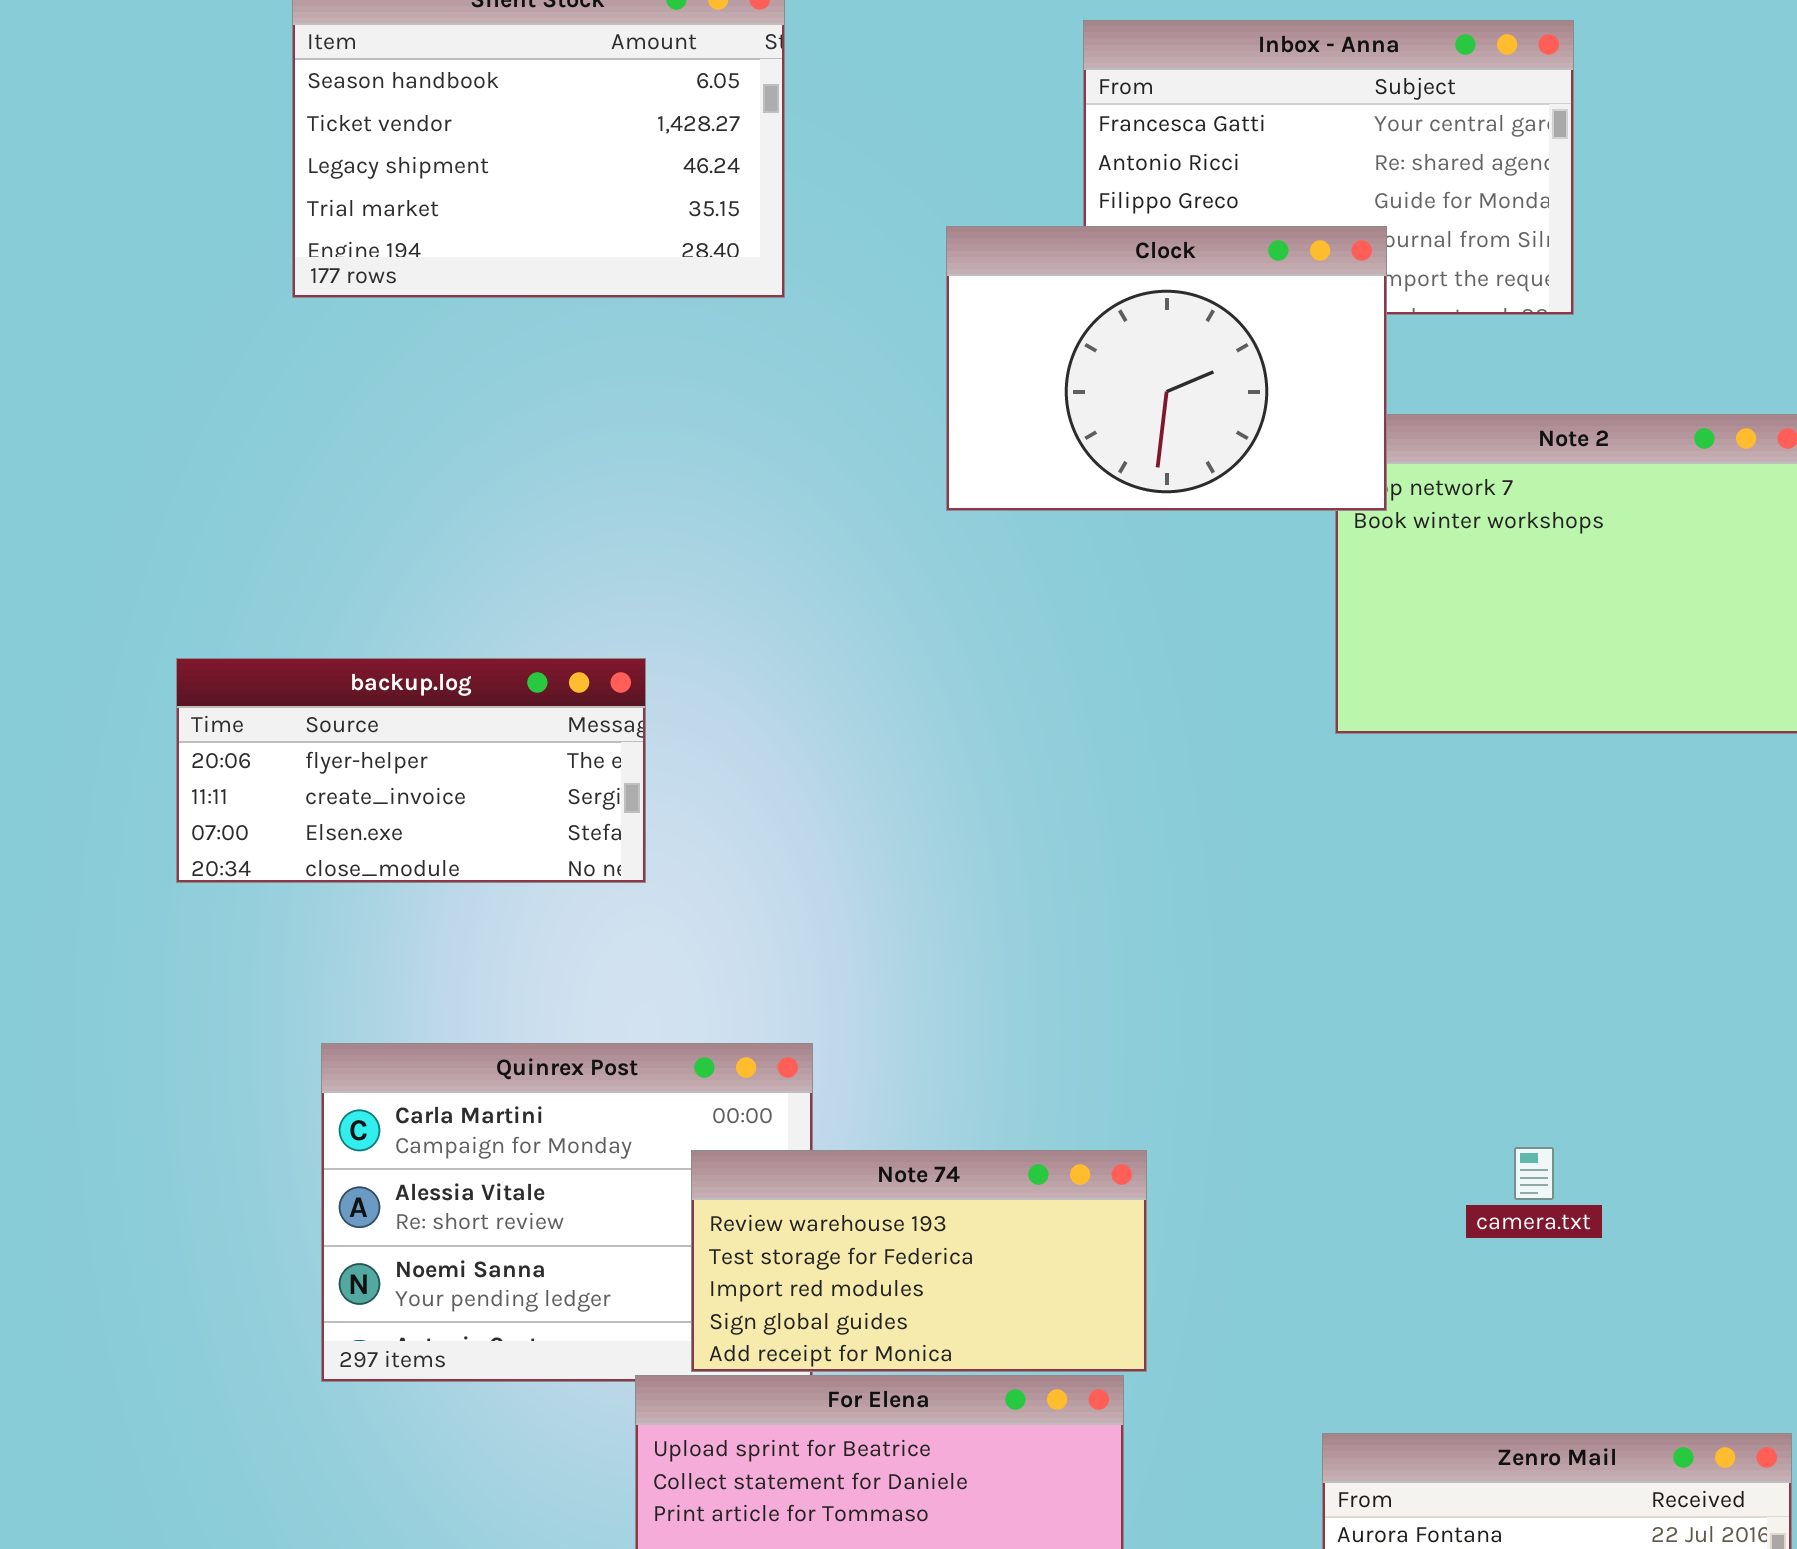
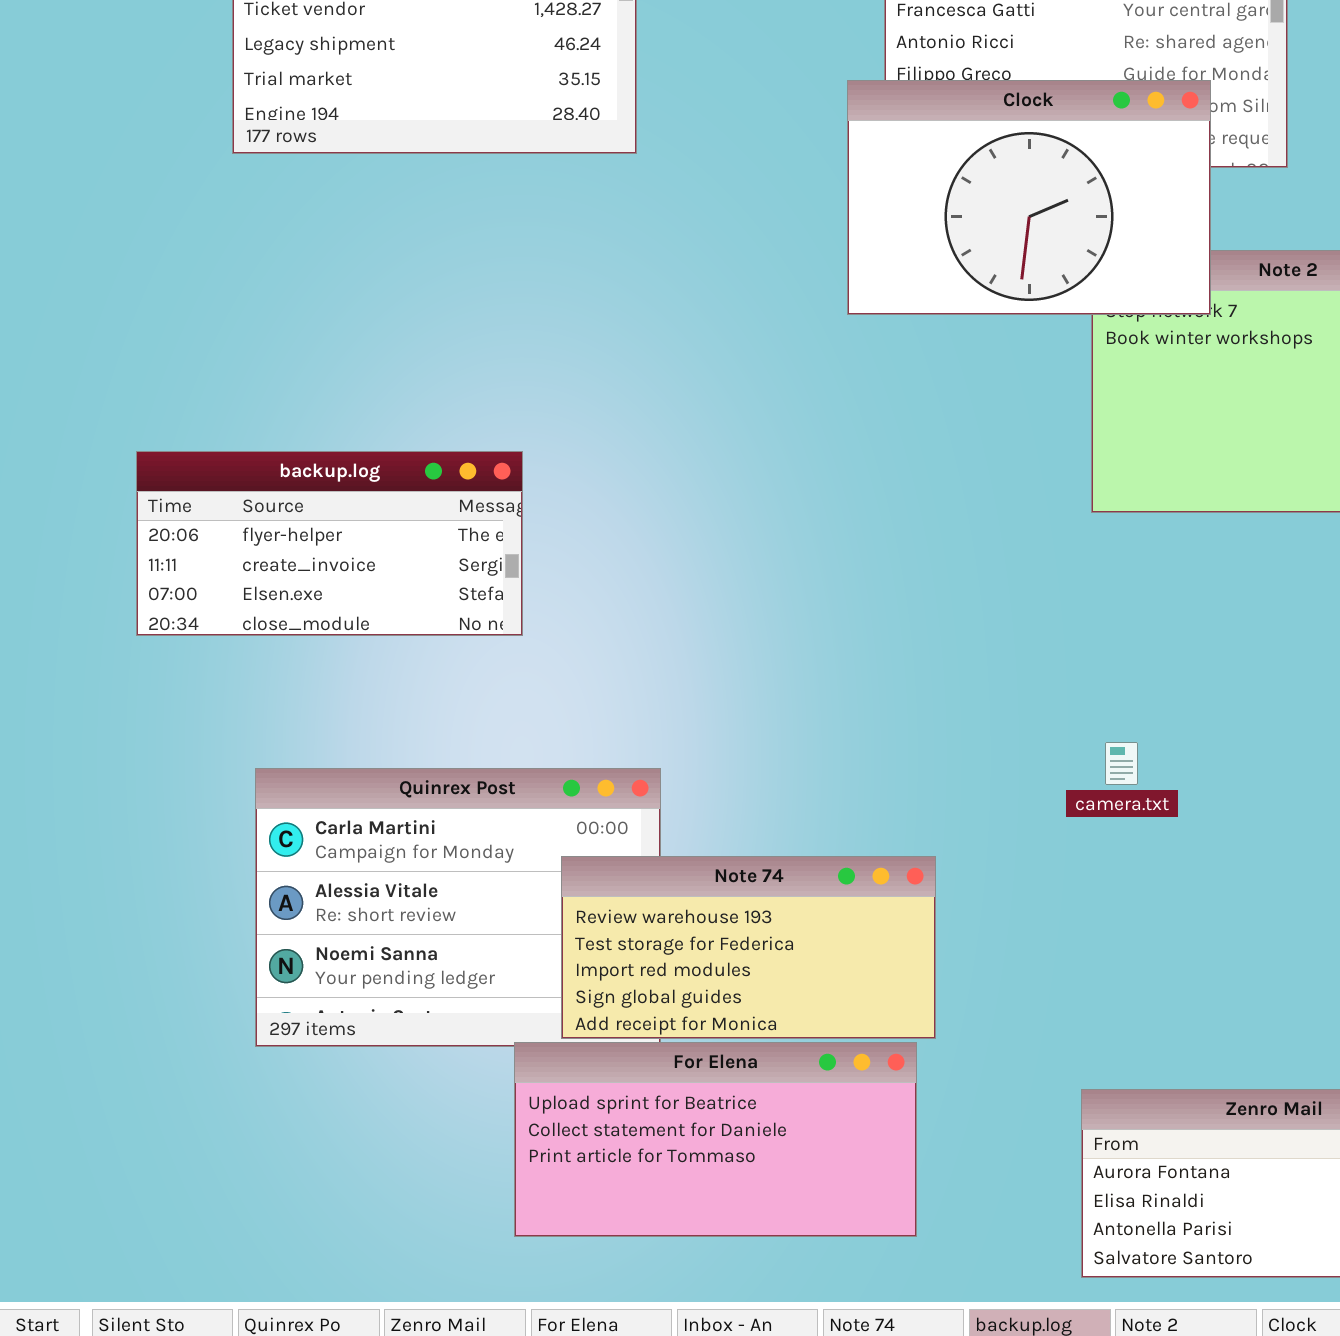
Clock: [946,226,1387,511] -> [847,80,1211,315], moved
camera.txt: [1514,1147,1554,1200] -> [1105,742,1138,785], moved

